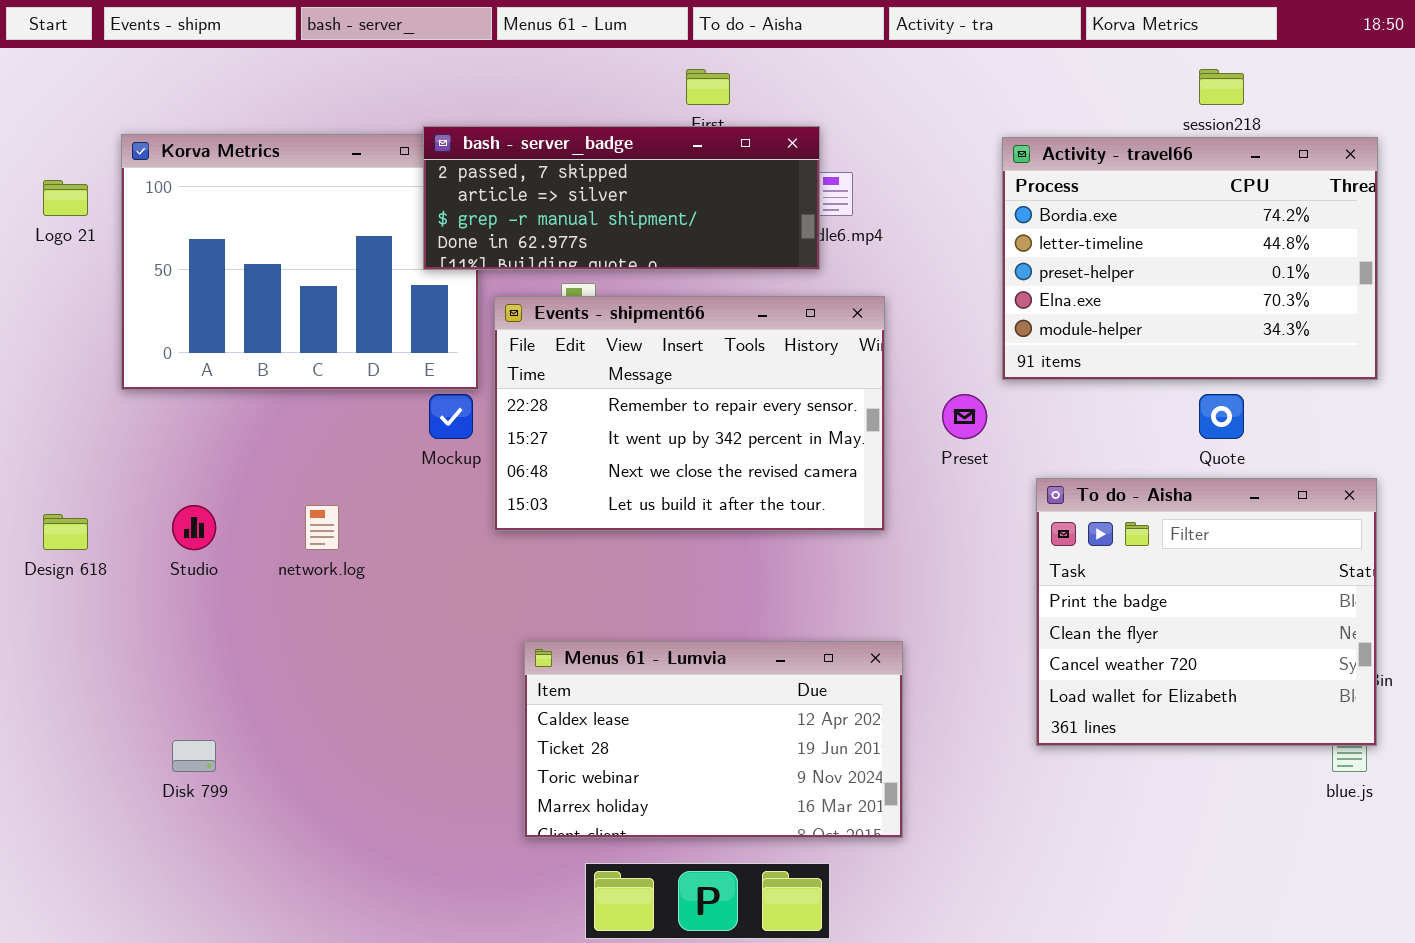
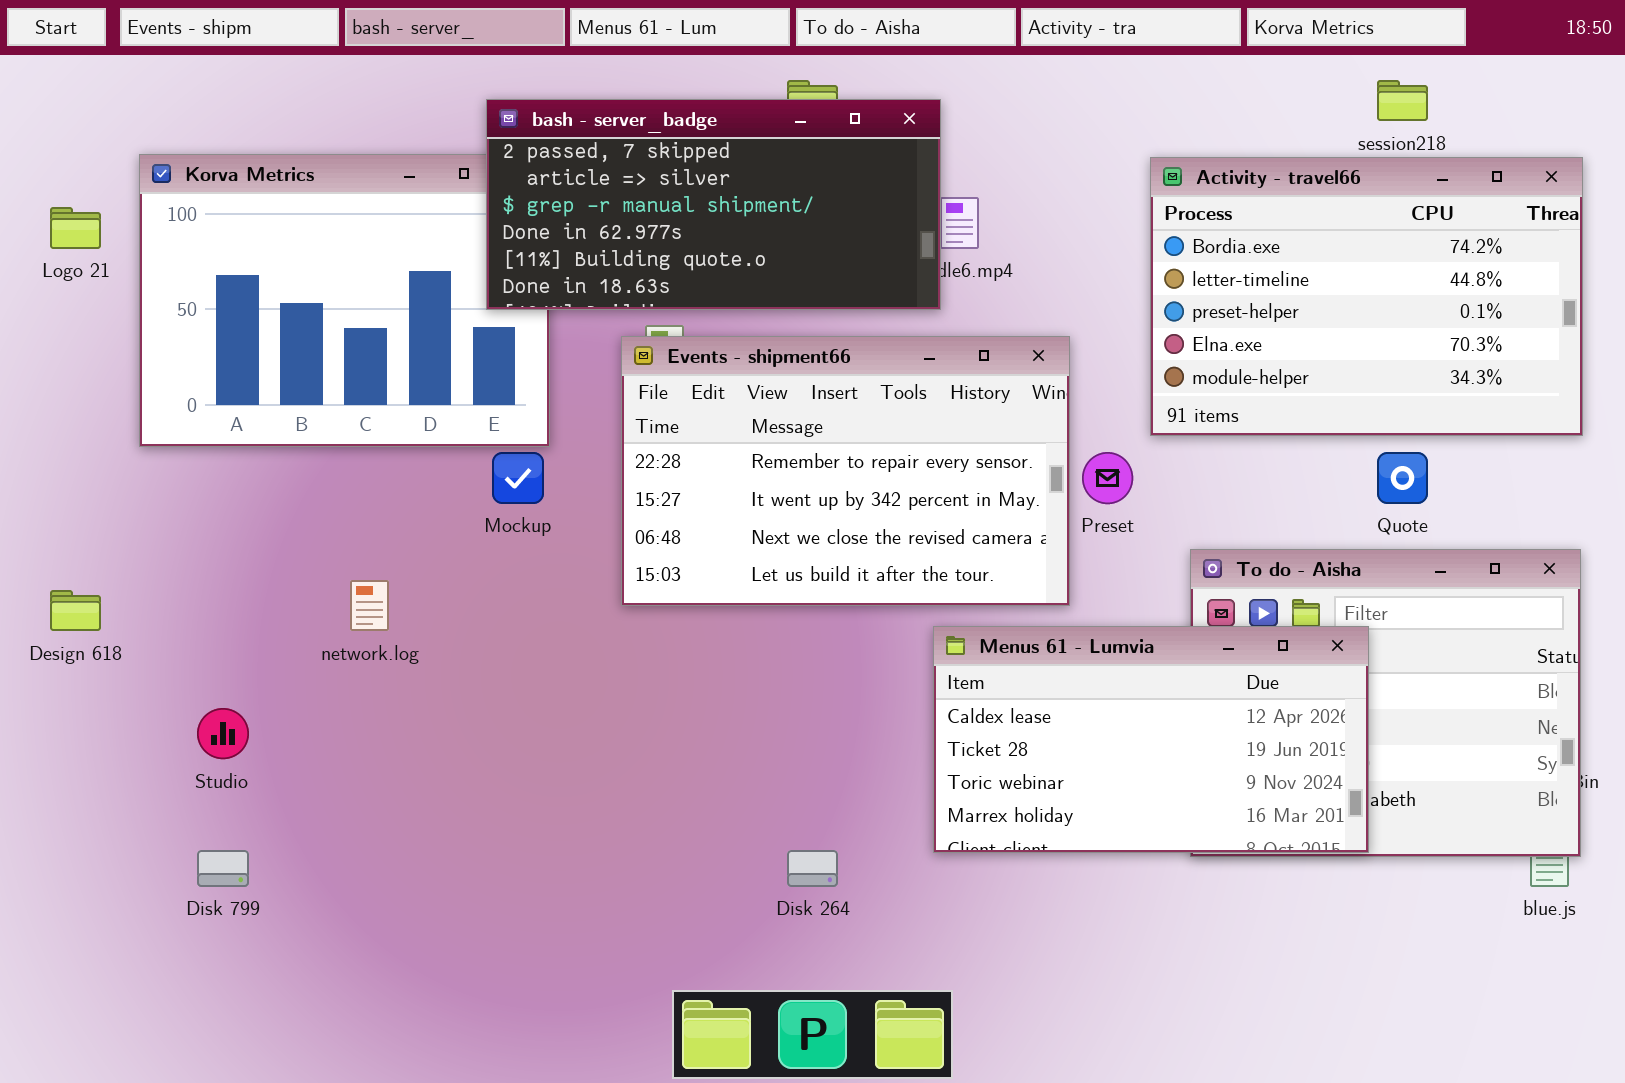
bash - server_badge: [423,126,820,270] -> [486,99,941,310], resized
Events - shipment66: [494,296,885,531] -> [621,336,1070,606], moved
Studio: [172,505,216,550] -> [197,708,249,759], moved
Menus 61 - Lumvia: [524,641,903,838] -> [933,626,1369,853], moved

